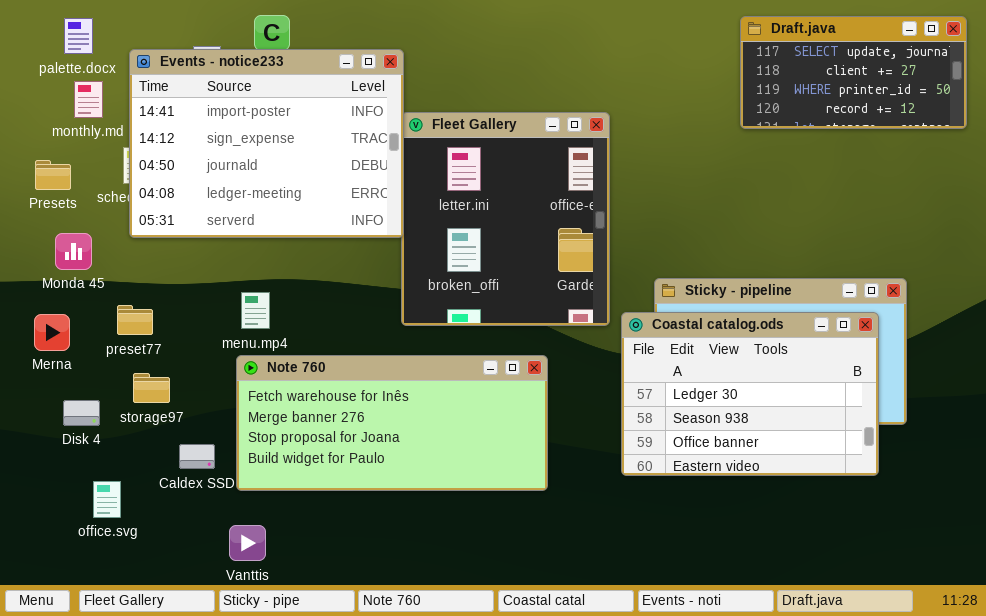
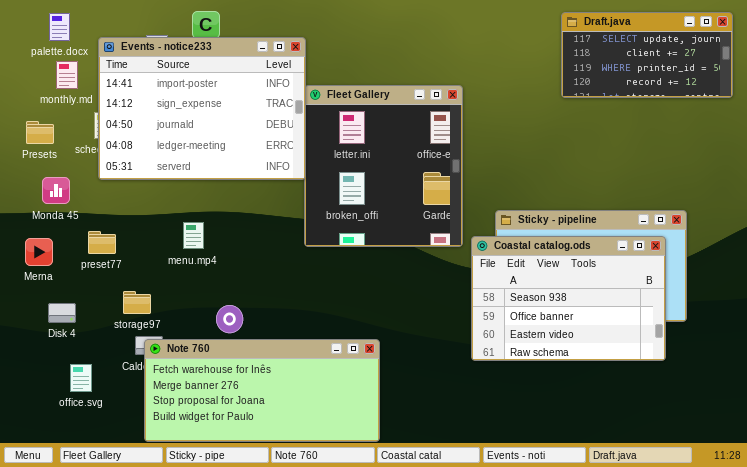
Coastal catalog.ods: [621,312,879,476] -> [471,236,666,361], scrolled down 1 row
Note 760: [236,355,548,491] -> [144,339,380,442], moved
storage97: [133,373,170,403] -> [123,291,151,314], moved

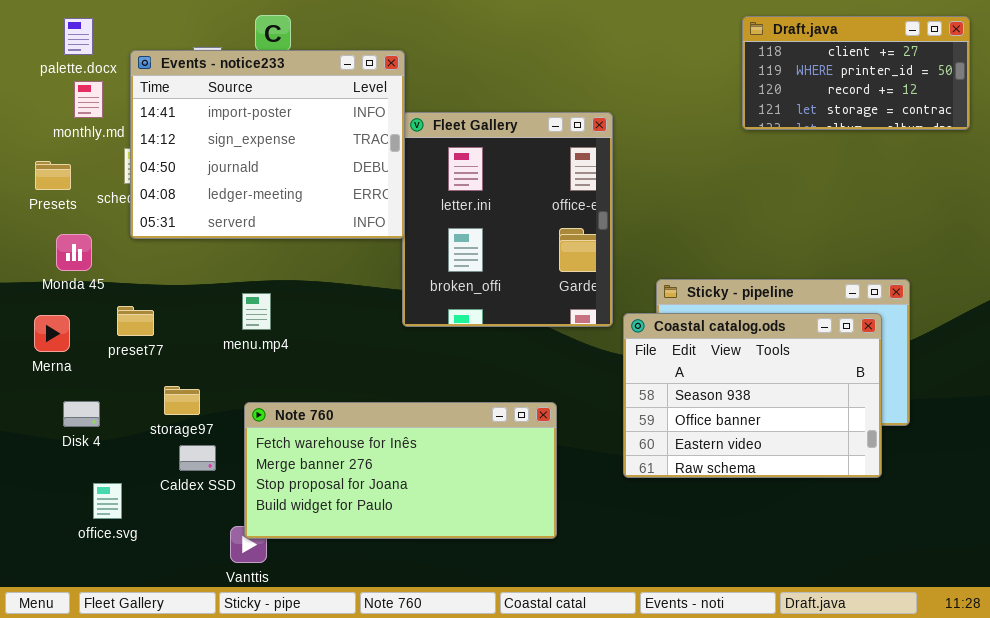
Draft.java: [561,12,733,98] -> [742,16,970,130], scrolled down 1 row
Note 760: [144,339,380,442] -> [244,402,557,539], moved

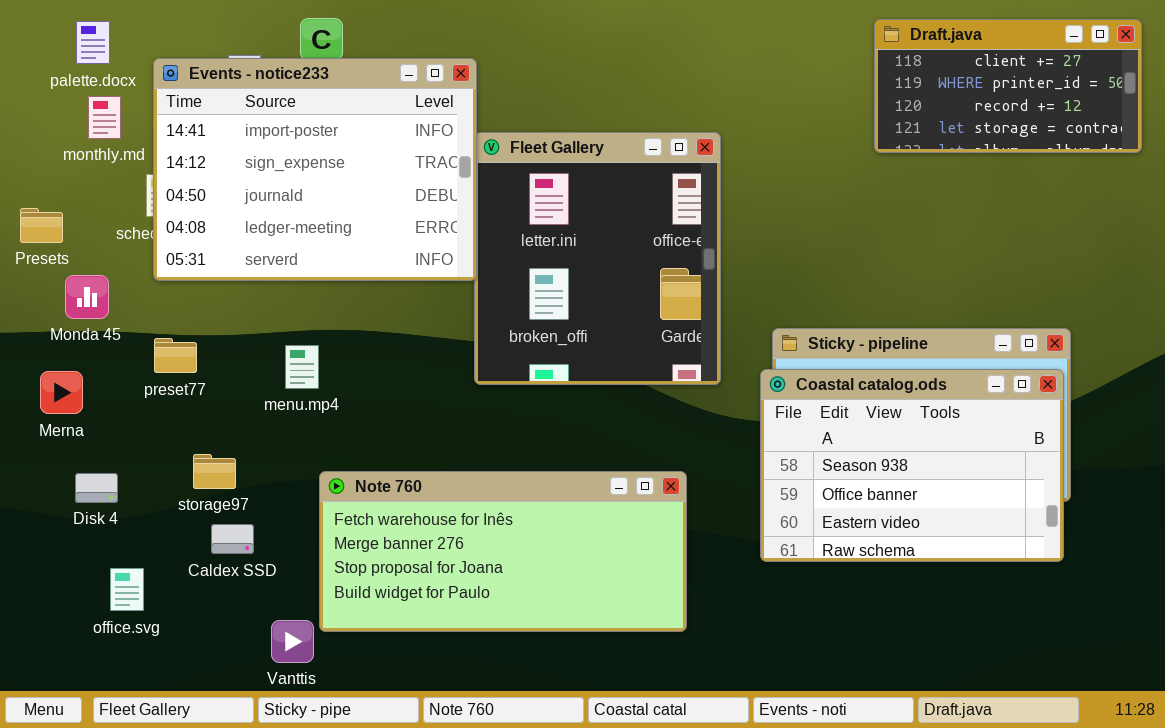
Presets: [35,161,71,190] -> [20,208,63,243], moved
preset77: [117,306,154,336] -> [154,338,197,373], moved
Coastal catalog.ods: [623,313,882,478] -> [760,369,1064,562], moved
Note 760: [244,402,557,539] -> [319,471,687,632], moved

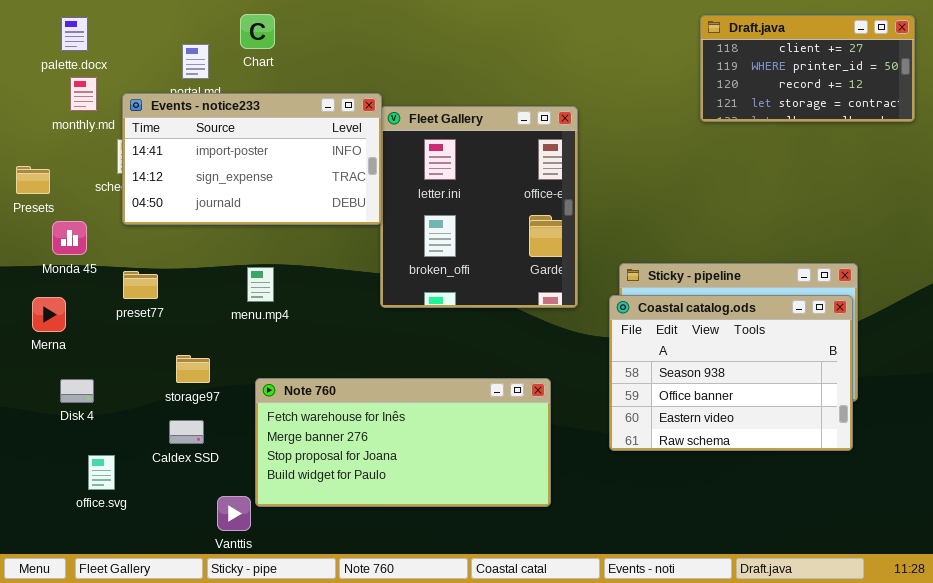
Events - notice233: [153,58,477,281] -> [122,93,382,225], resized
menu.mp4: [285,345,319,389] -> [247,267,274,302], moved
storage97: [193,454,236,489] -> [176,355,210,383], moved

